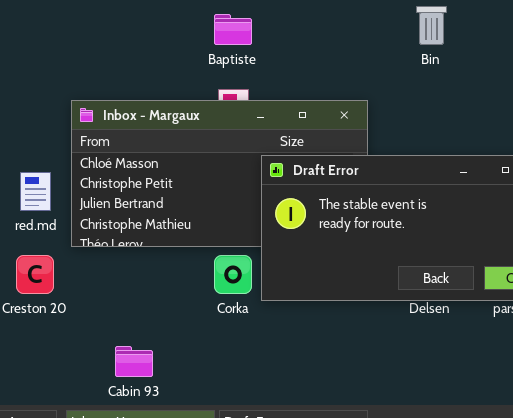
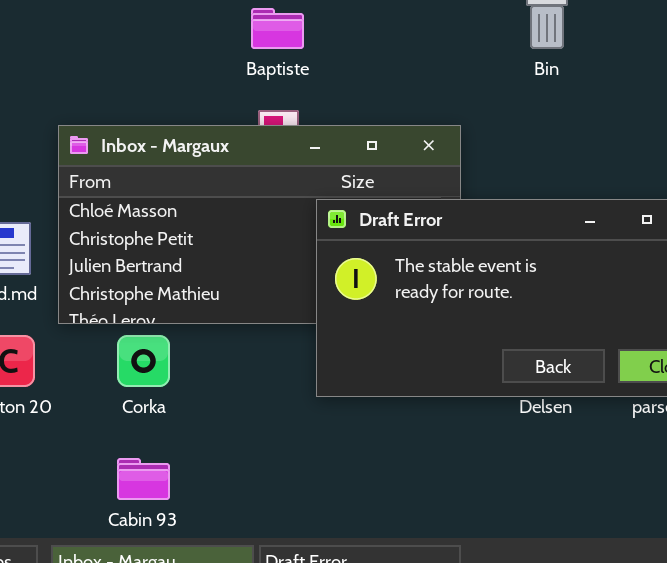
Corka: [214,255,252,294] -> [117,335,170,387], moved

